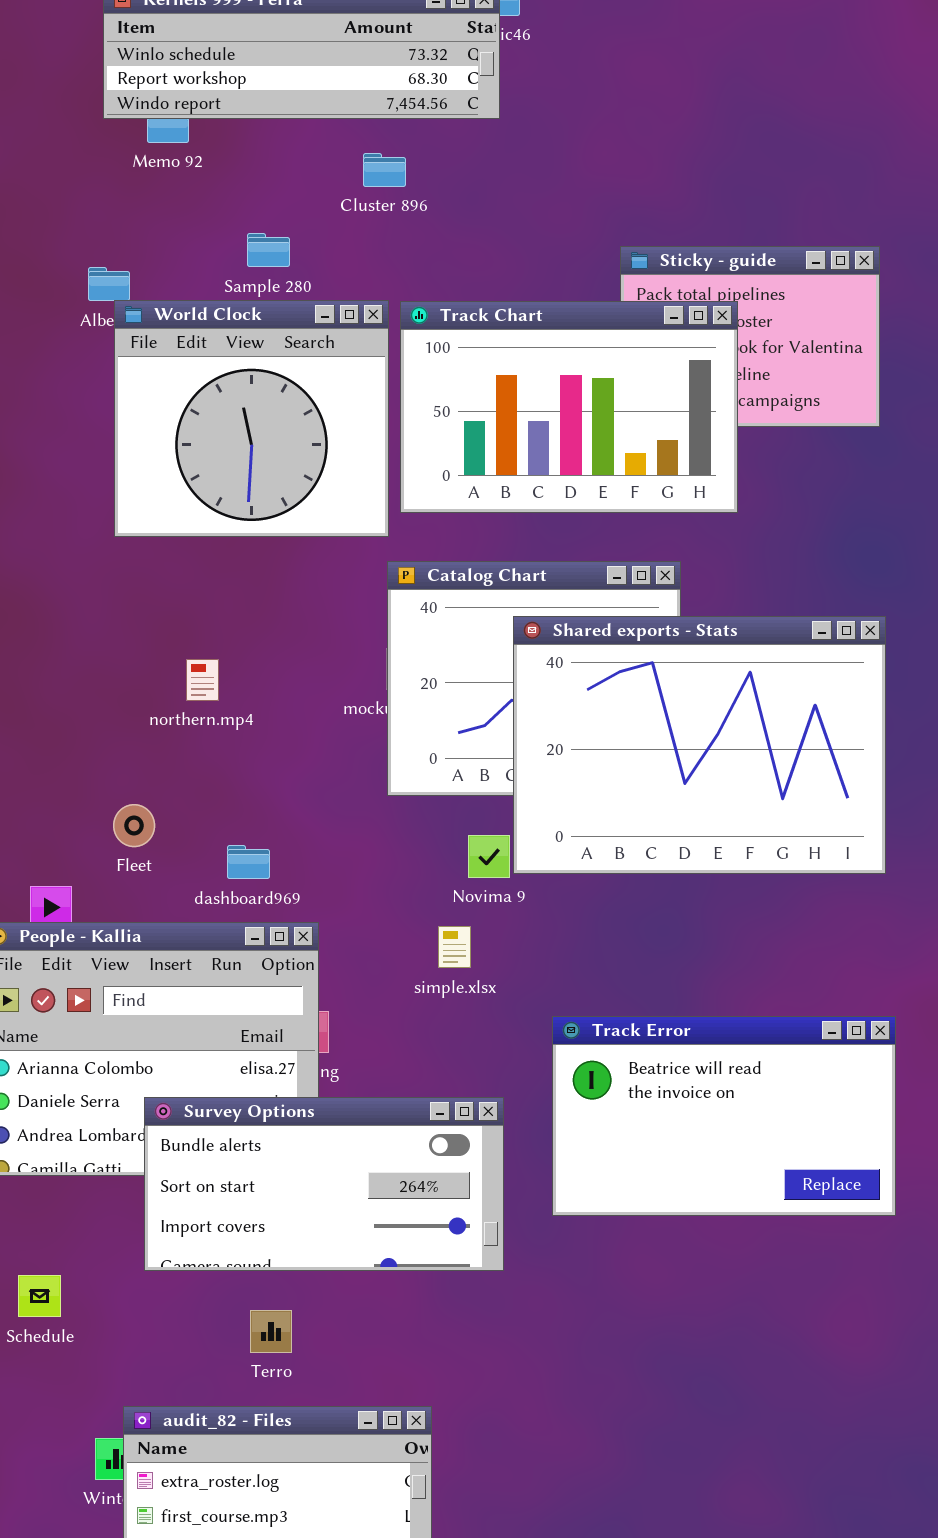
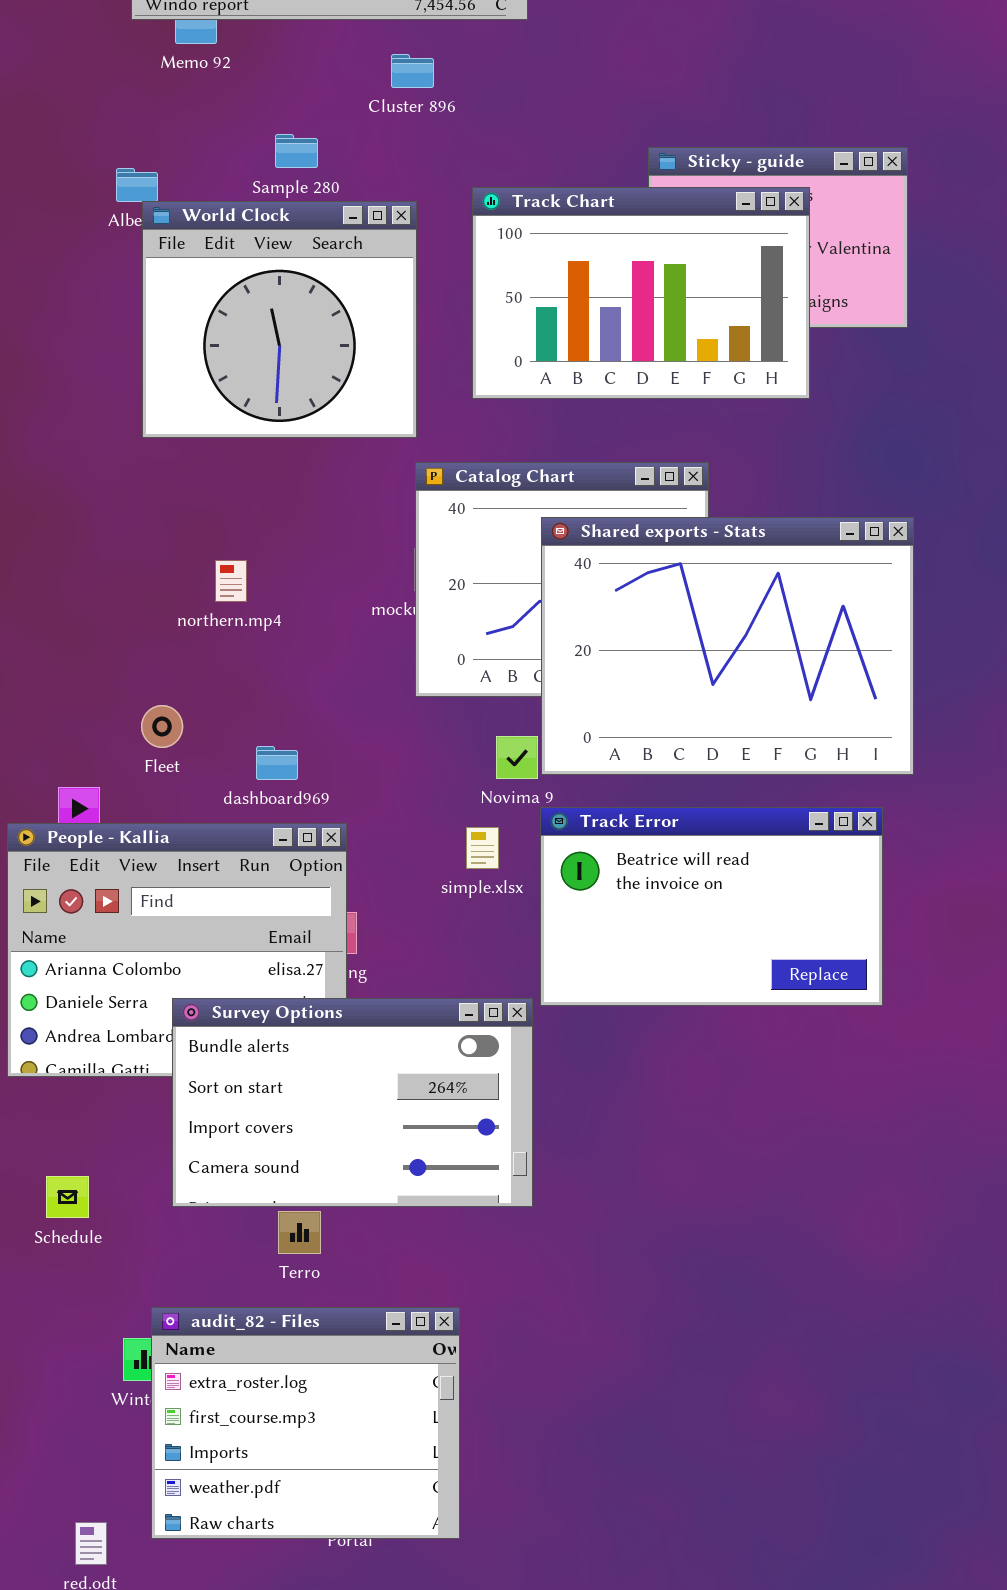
Track Chart: [400,301,738,513] -> [472,187,810,399], moved
Track Error: [552,1016,896,1216] -> [540,807,883,1006], moved
Survey Options: [144,1097,504,1271] -> [172,998,533,1207], resized

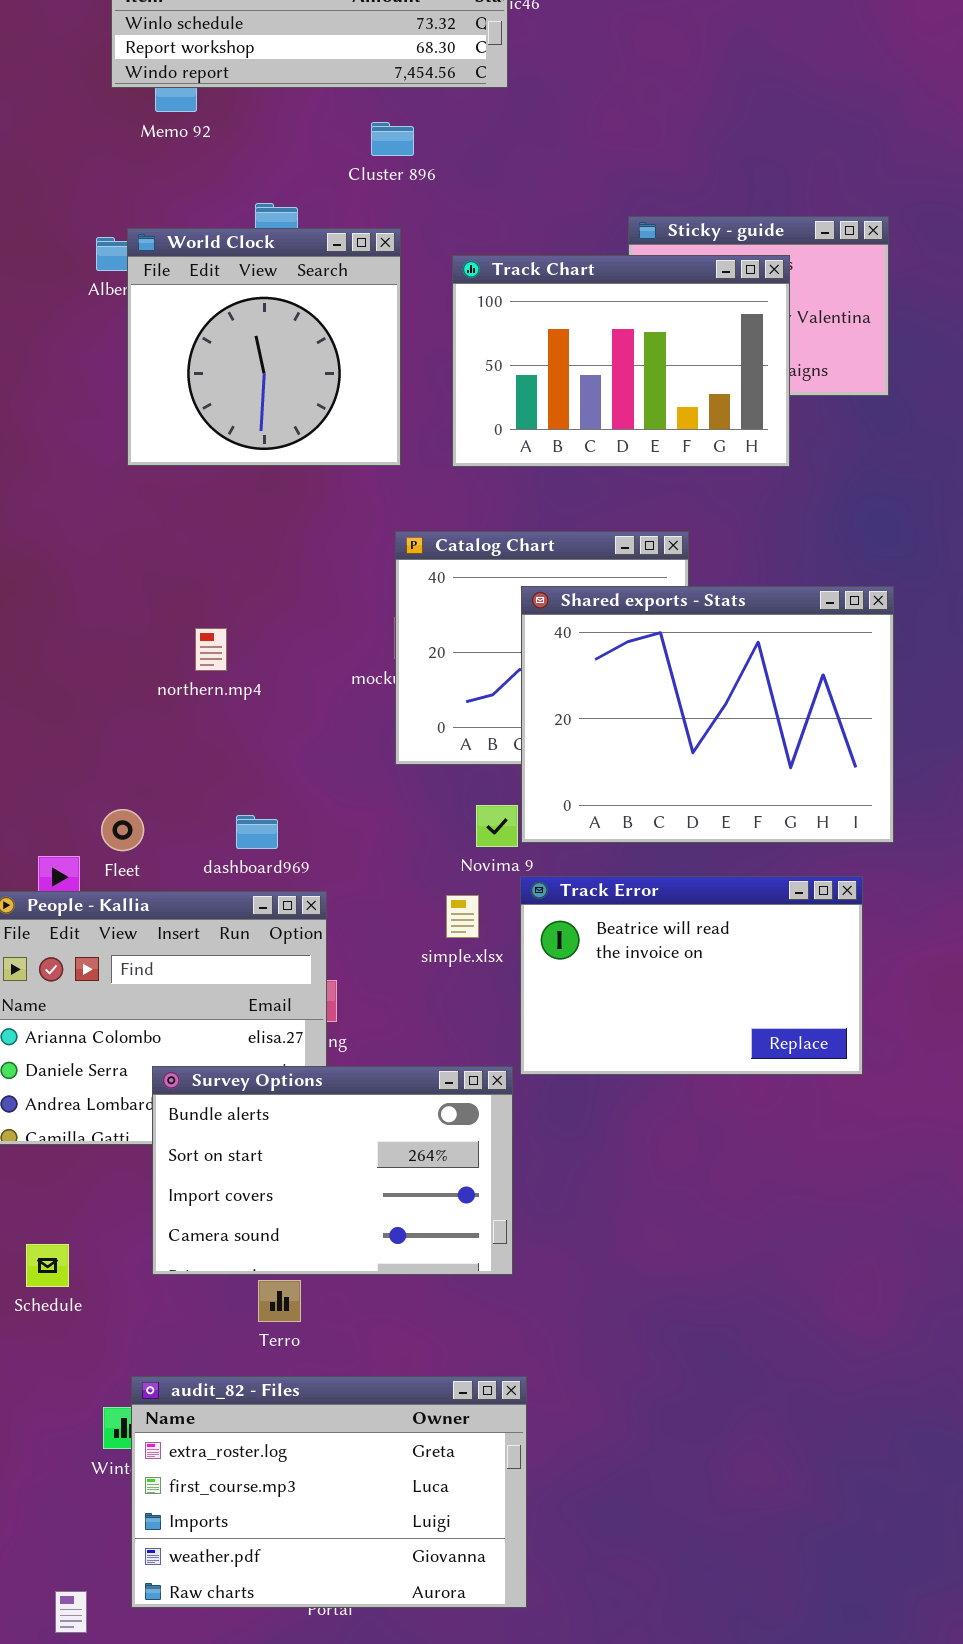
World Clock: [142,201,417,438] -> [127,228,401,466], moved
Fleet: [141,705,183,748] -> [101,809,144,851], moved
audit_82 - Files: [151,1307,460,1539] -> [131,1376,527,1608], resized

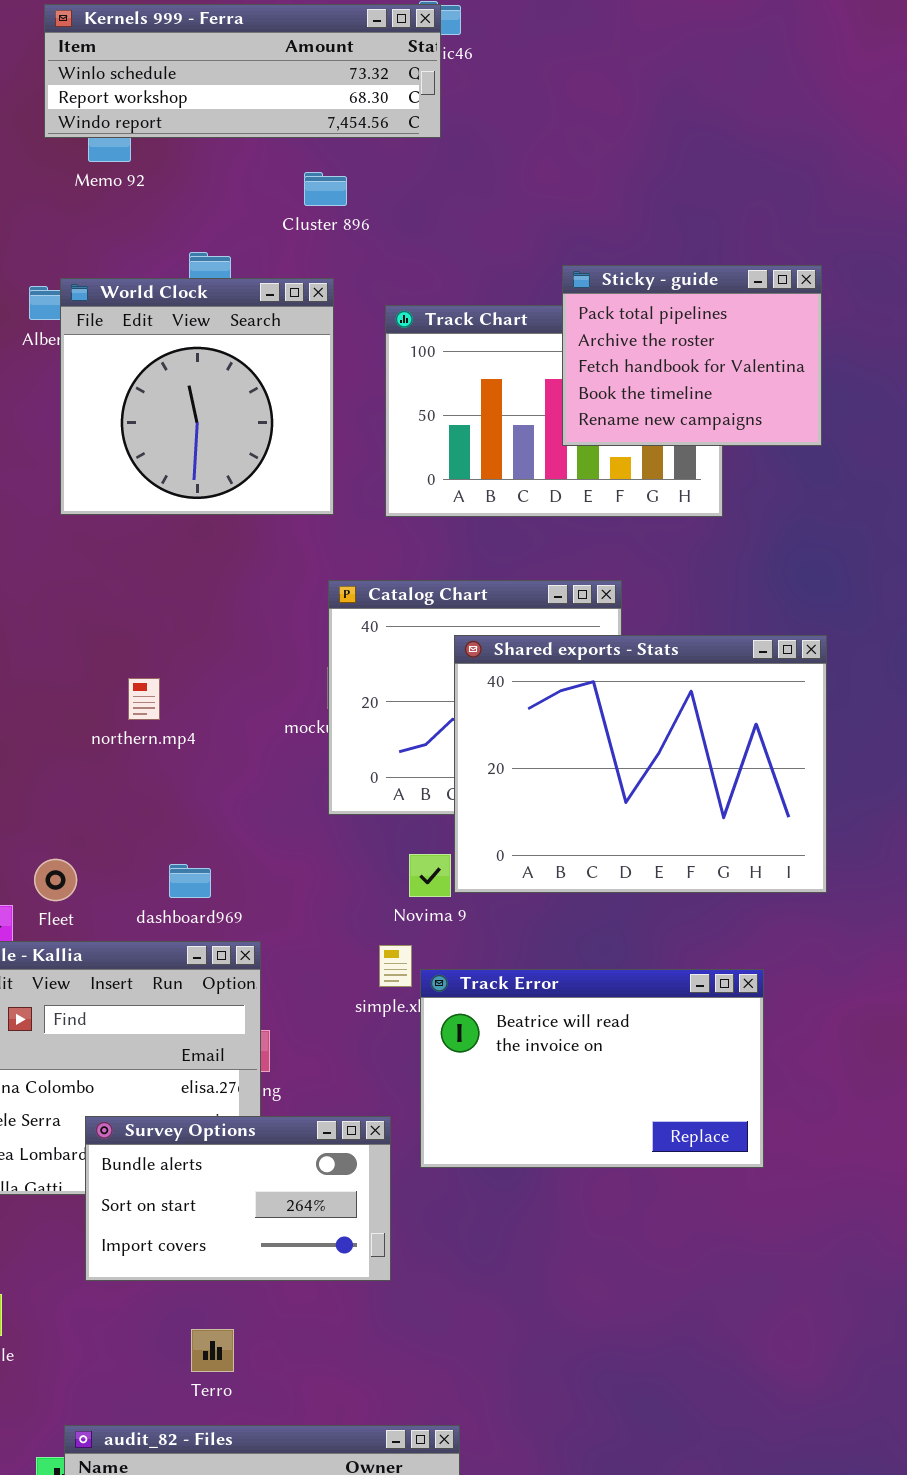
Sticky - guide: [628,216,889,396] -> [562,265,822,446], raised
Track Error: [520,876,863,1075] -> [420,969,764,1168], moved
Survey Options: [152,1066,513,1275] -> [85,1116,391,1281], resized

